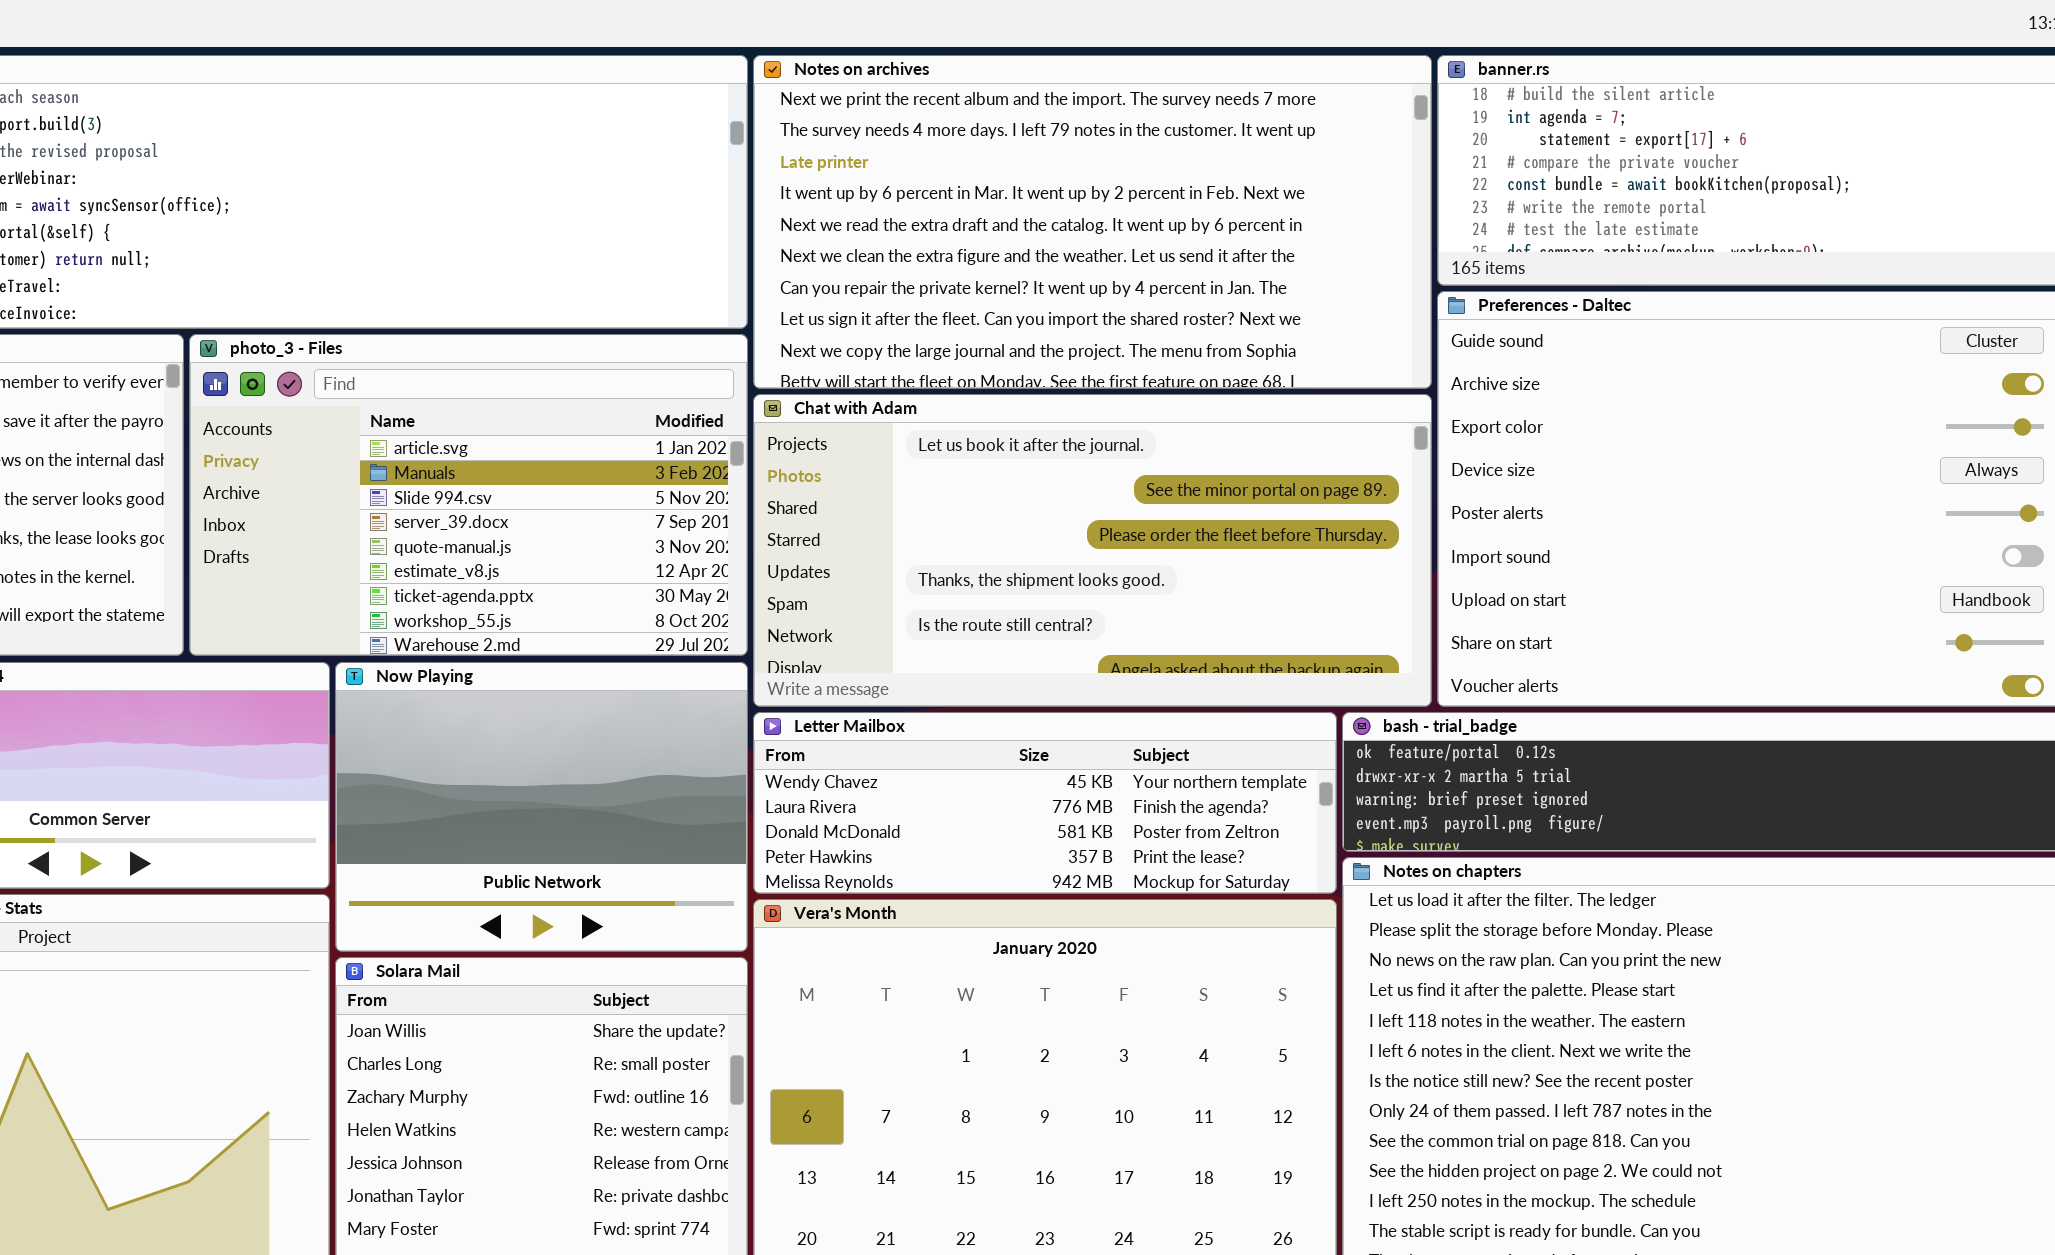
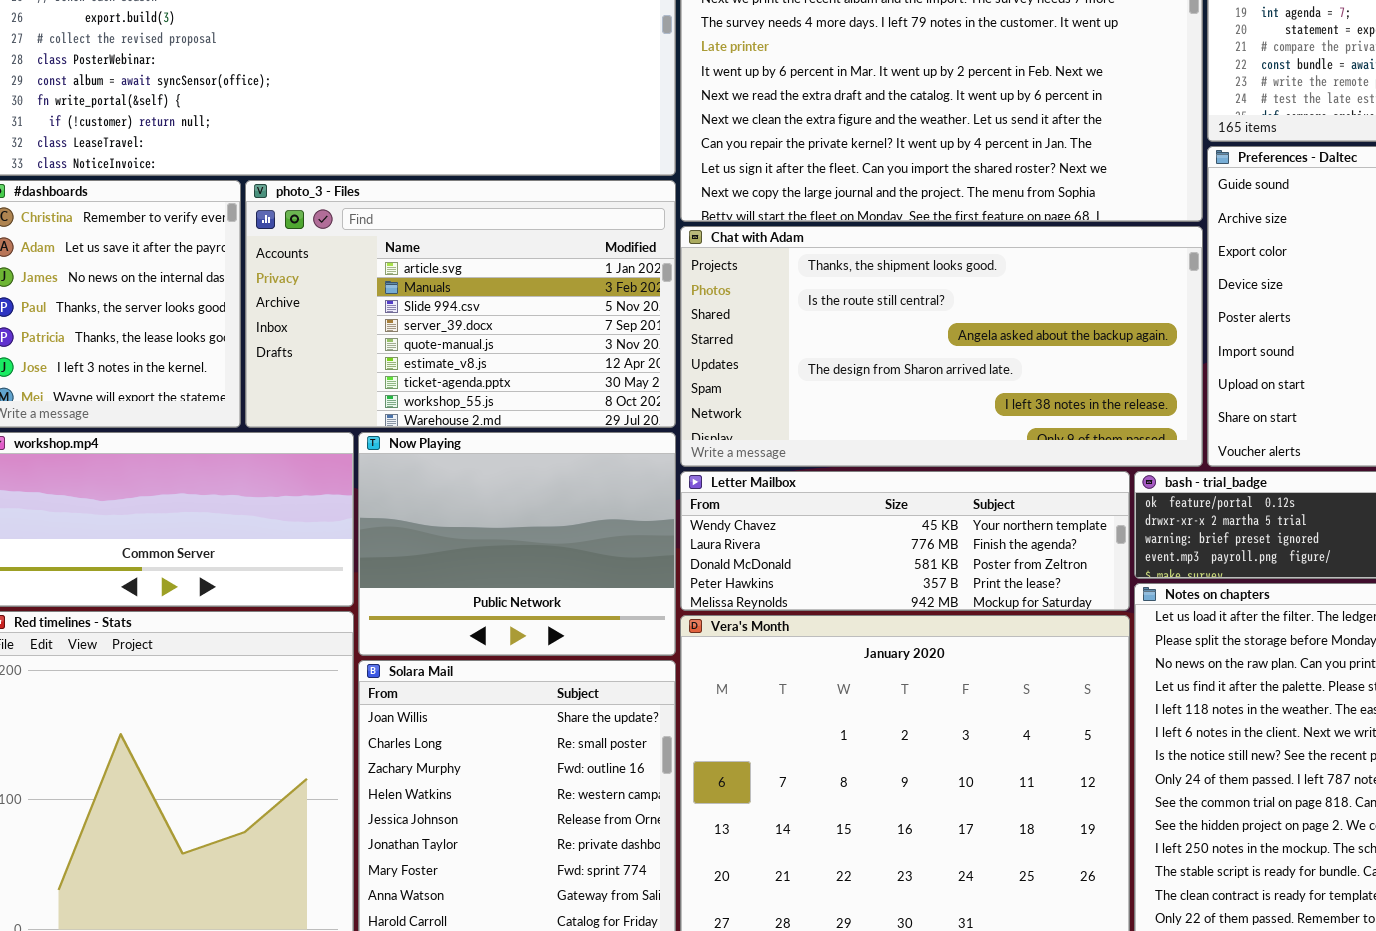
Chat with Adam: [753,394,1432,707] -> [680,226,1203,467], scrolled down 3 rows

